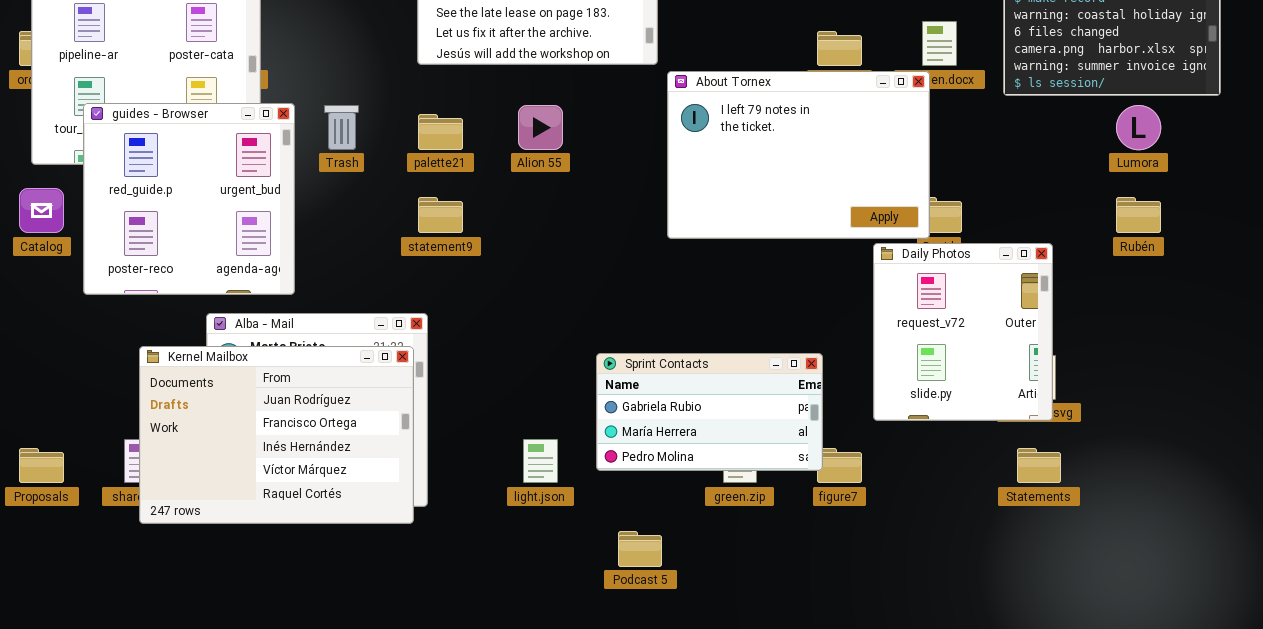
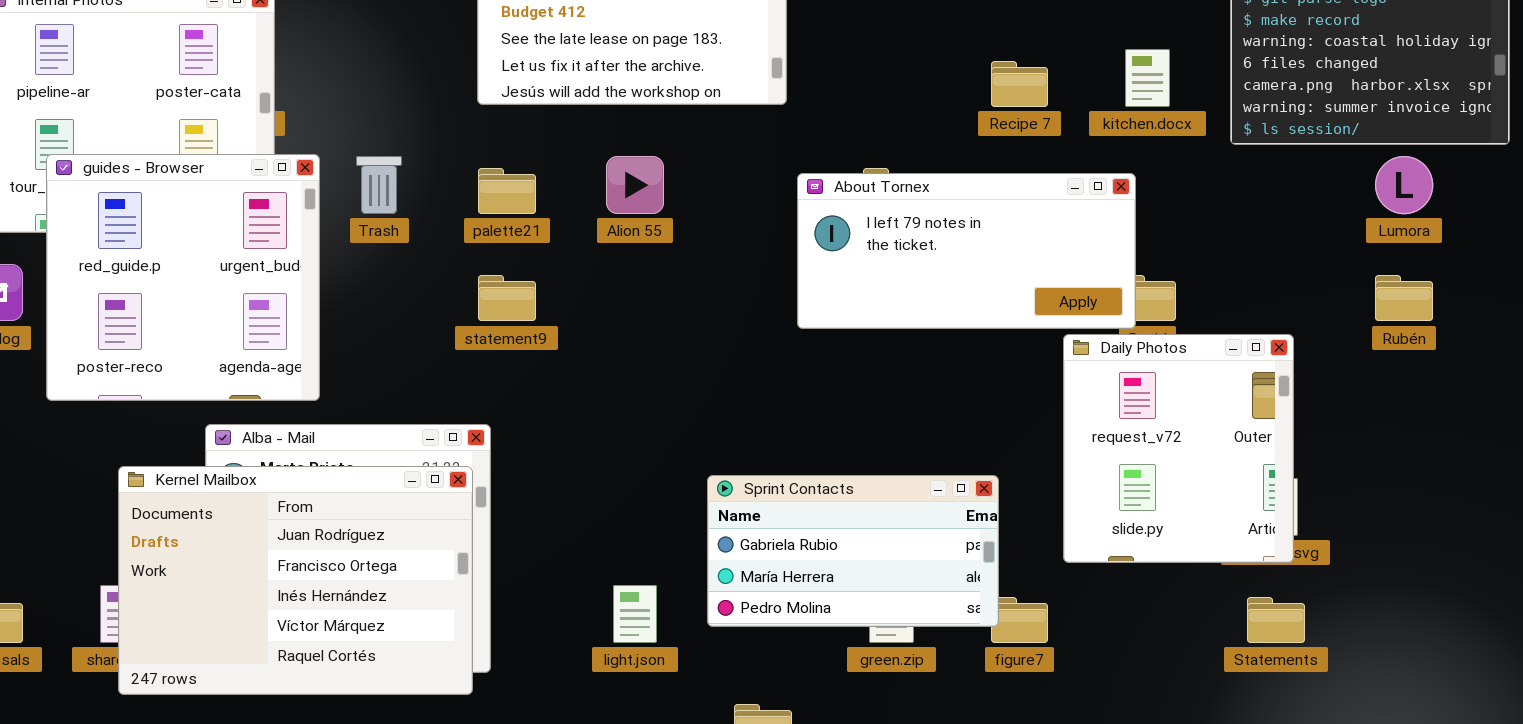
About Tornex: [667,71,930,239] -> [797,173,1136,329], resized

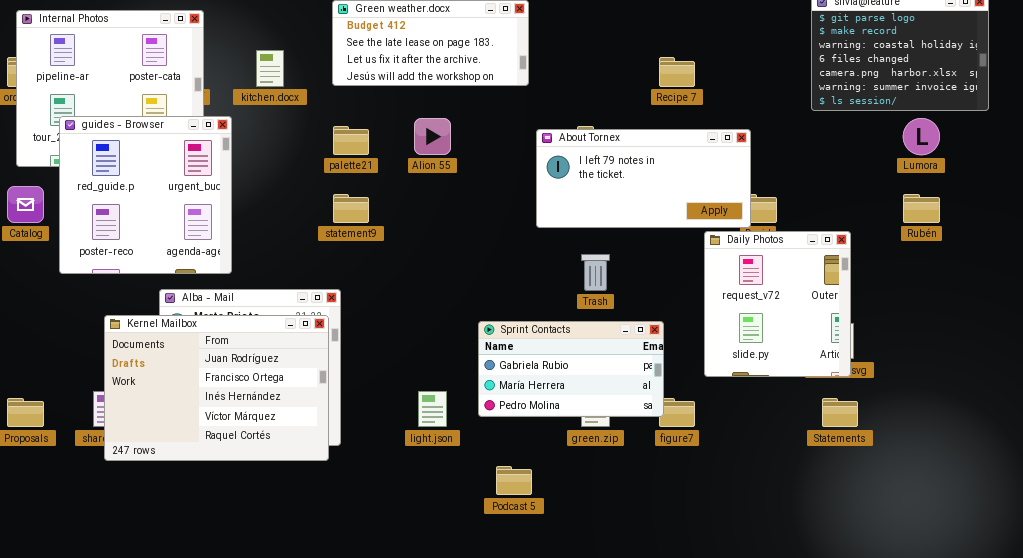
kitchen.docx: [1125,49,1170,107] -> [256,50,284,87], moved
Trash: [356,156,402,214] -> [581,254,610,291], moved

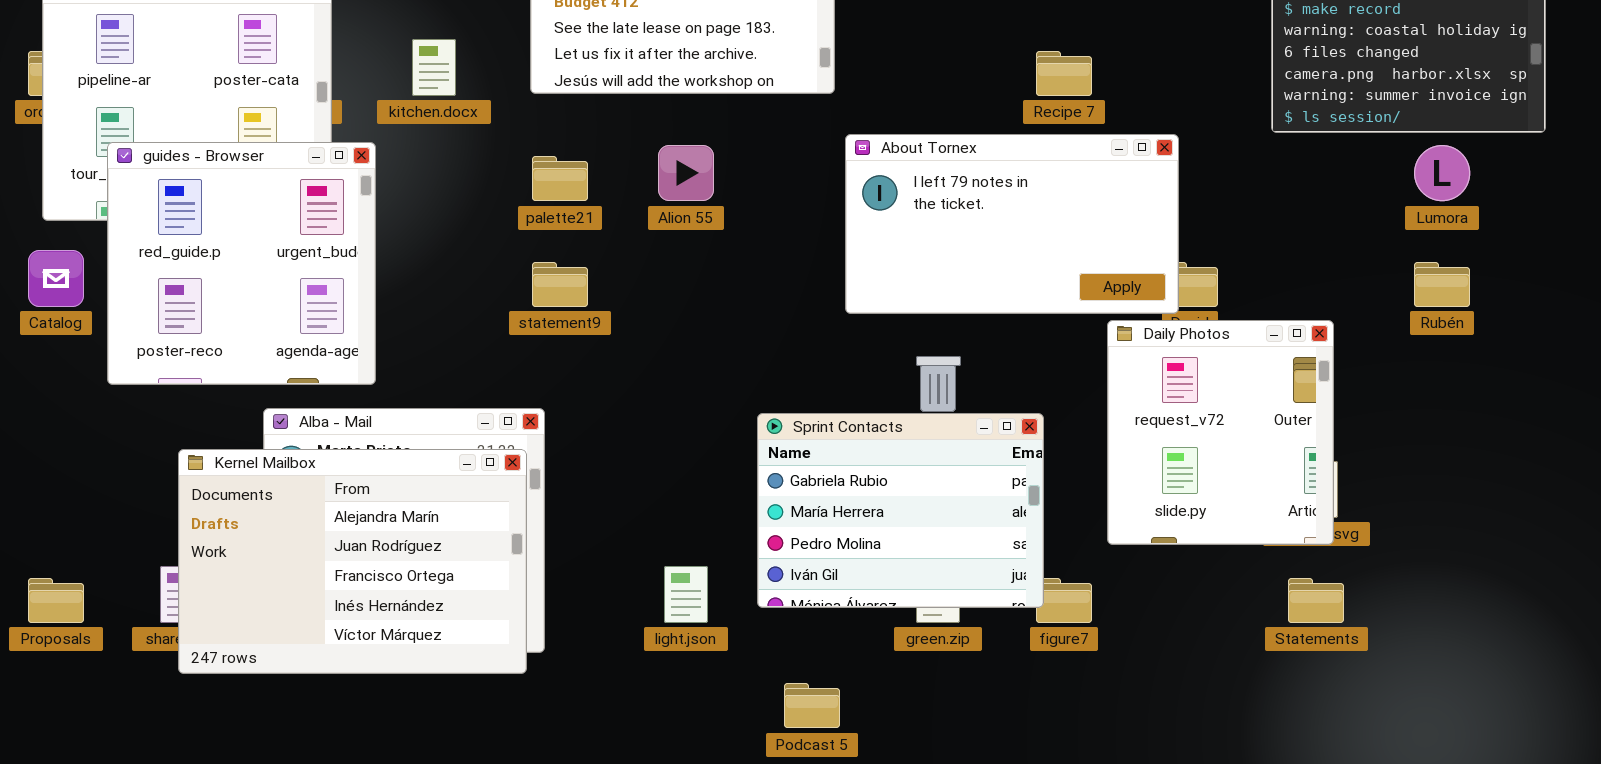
About Tornex: [536,129,751,228] -> [845,134,1179,314], resized
Kernel Mailbox: [104,315,329,461] -> [178,449,527,674], scrolled up 1 row
Sprint Contacts: [478,321,664,417] -> [757,413,1044,608], resized

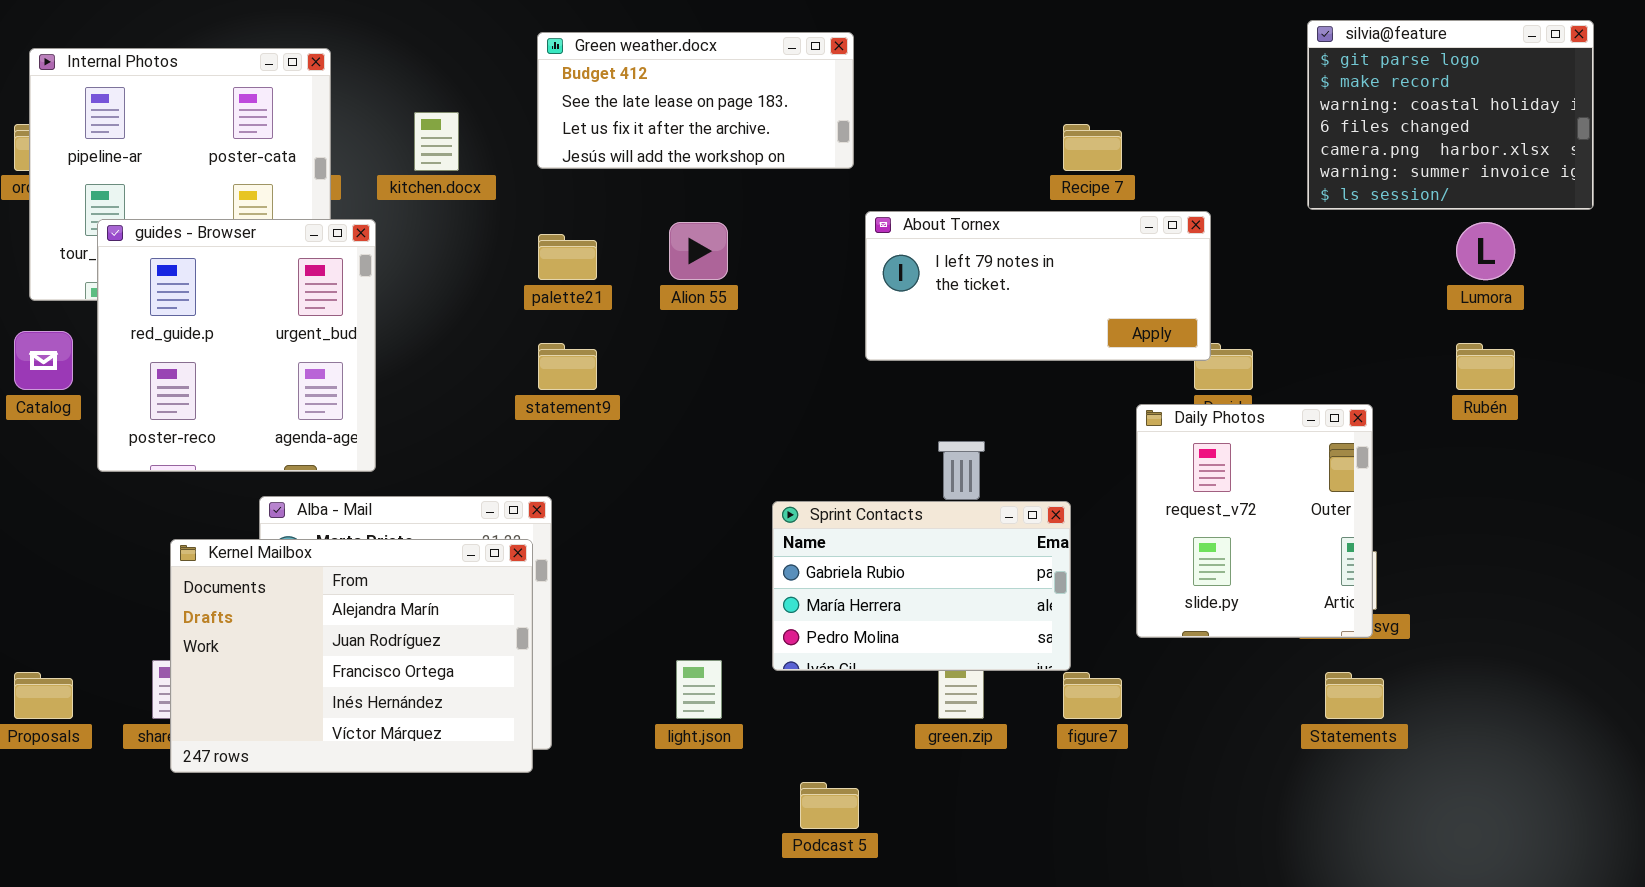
About Tornex: [845,134,1179,314] -> [865,211,1211,361], resized
Sprint Contacts: [757,413,1044,608] -> [772,501,1071,671], resized

